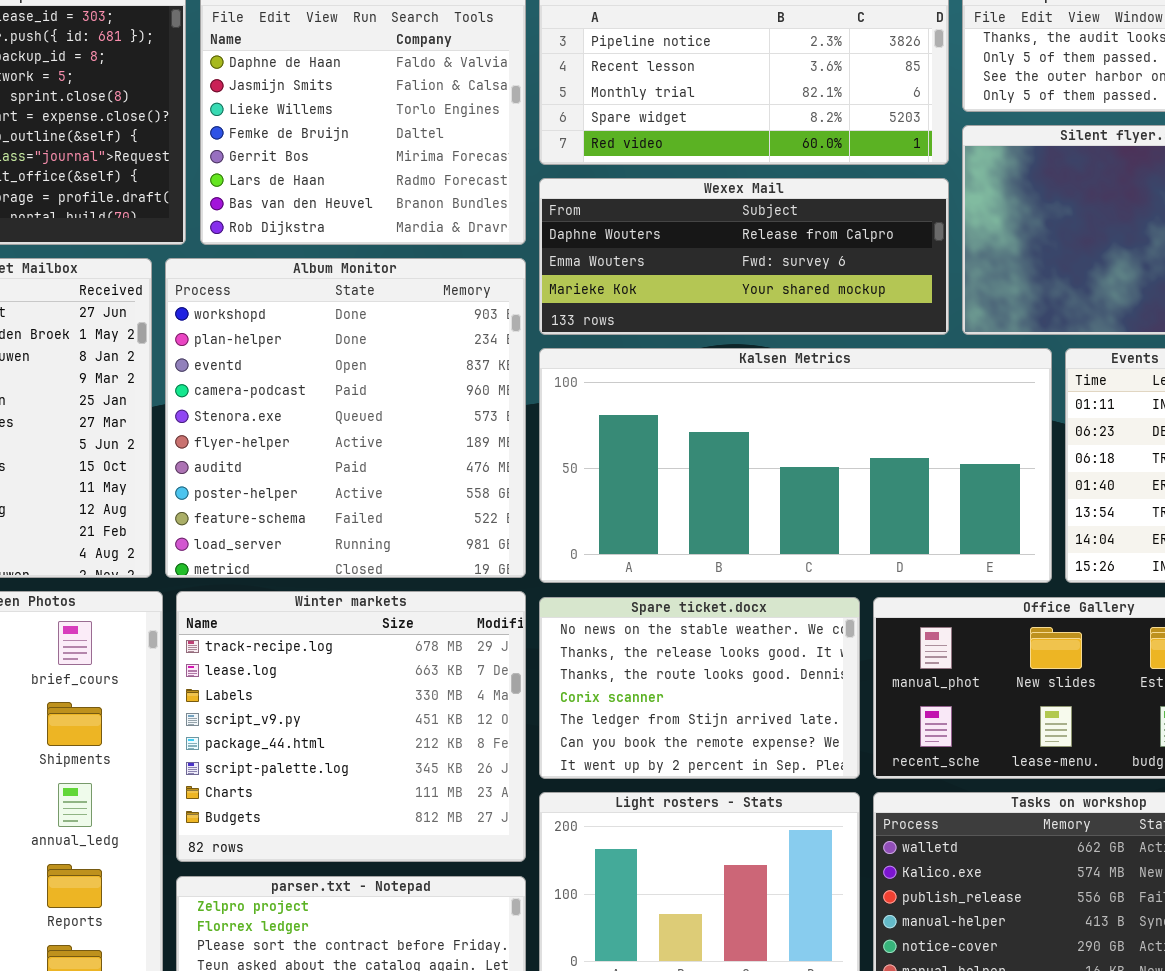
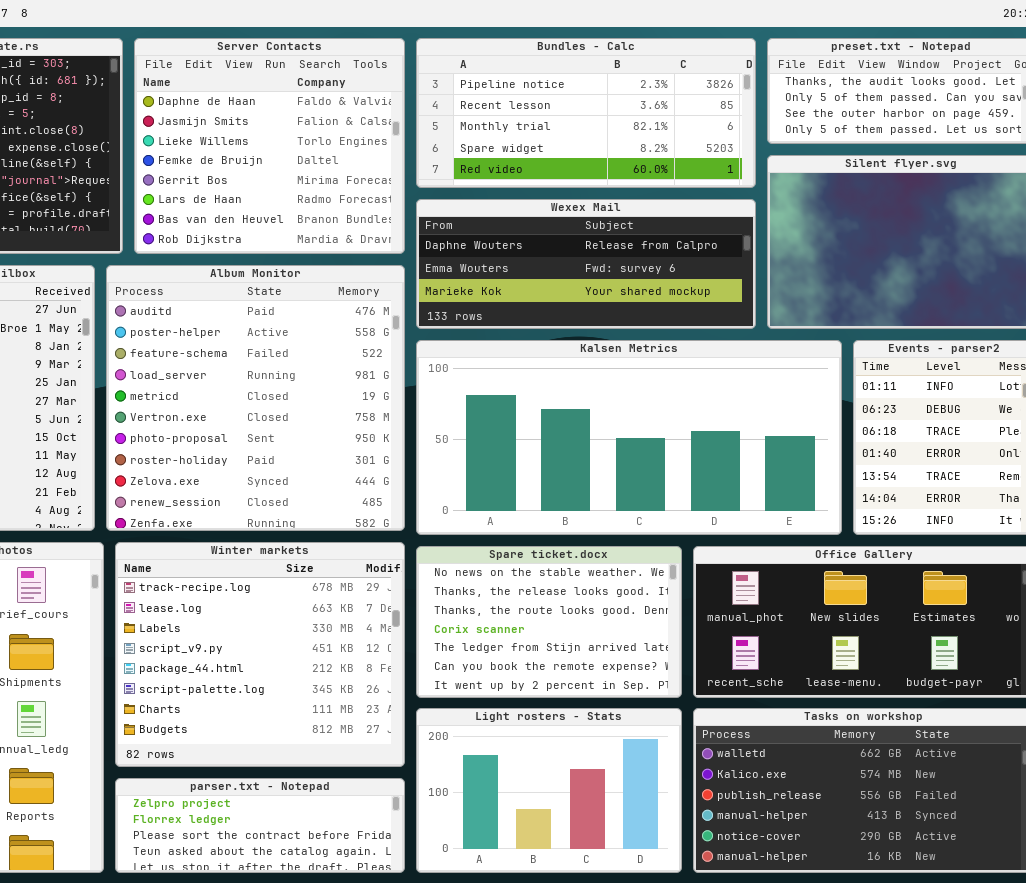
Album Monitor: [165,258,526,578] -> [106,265,405,531], scrolled down 6 rows

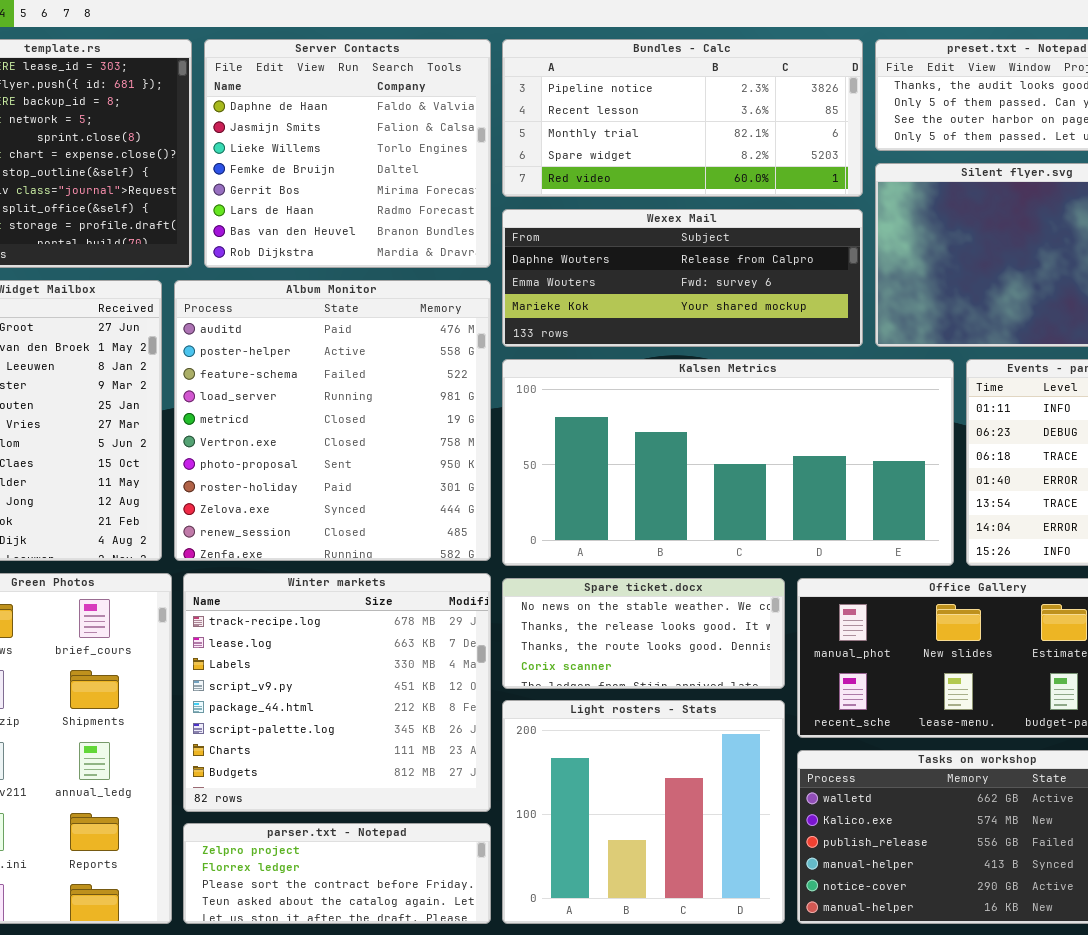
Spare ticket.docx: [416,546,682,698] -> [502,578,785,689], resized
Light rosters - Stats: [416,708,682,873] -> [502,700,785,924], resized

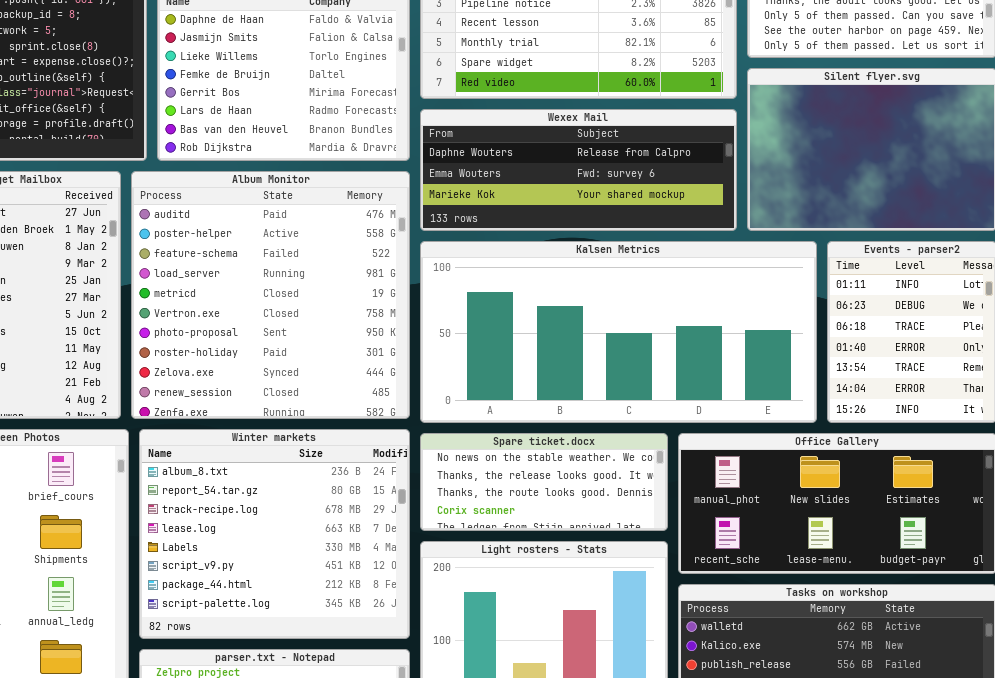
Winter markets: [183,573,491,812] -> [139,429,410,639], scrolled up 2 rows

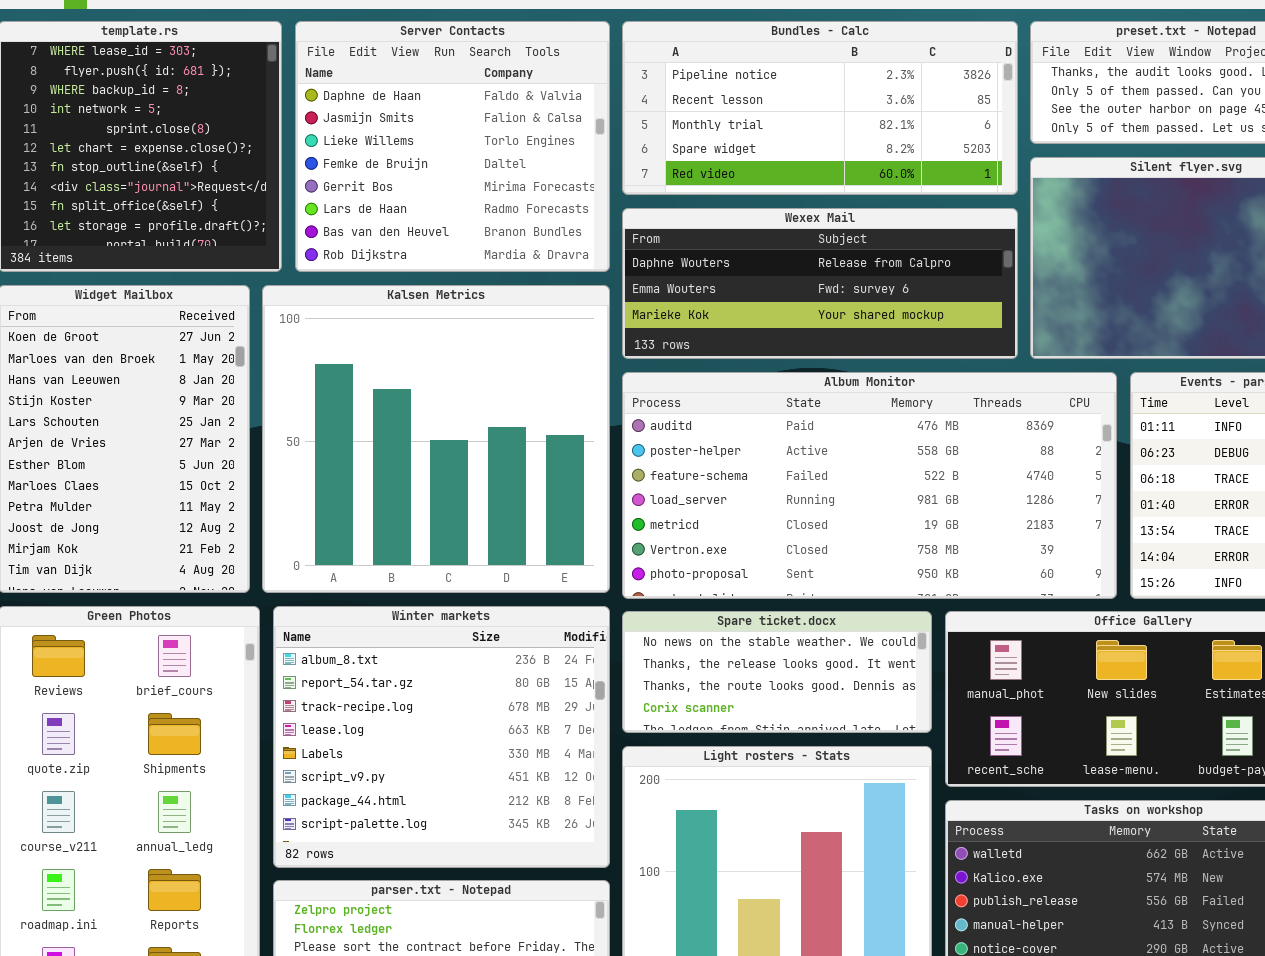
Album Monitor: [131,171,410,419] -> [622,372,1117,599], moved, resized
Kalsen Metrics: [420,241,817,423] -> [262,285,610,593], moved, resized

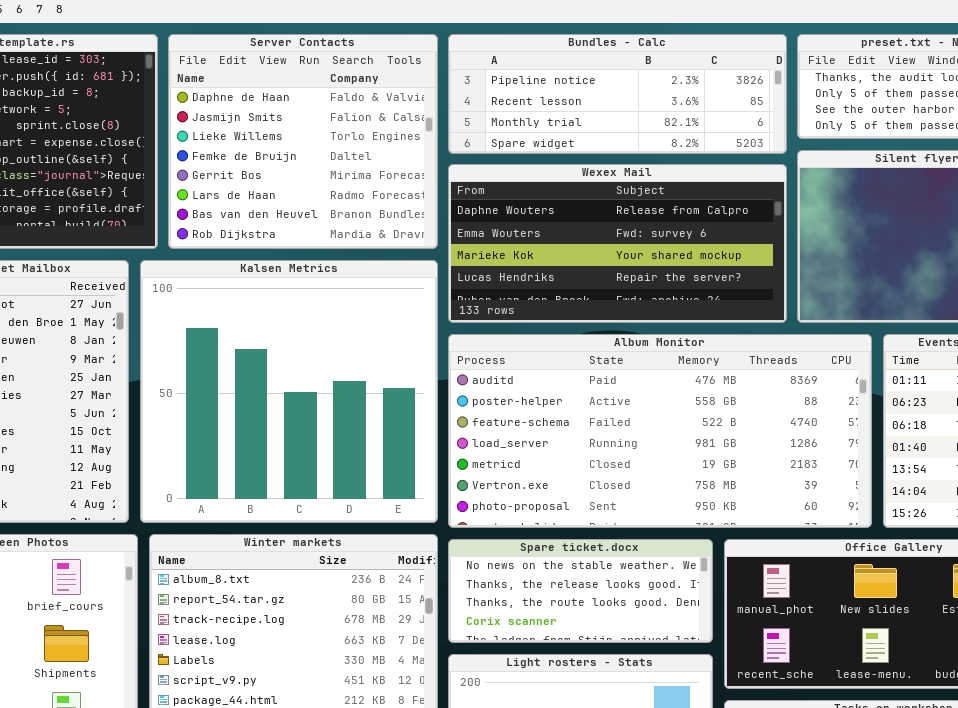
Bundles - Calc: [622,21,1018,195] -> [448,34,787,154], resized
Wexex Mail: [622,208,1018,359] -> [448,164,787,323], resized

